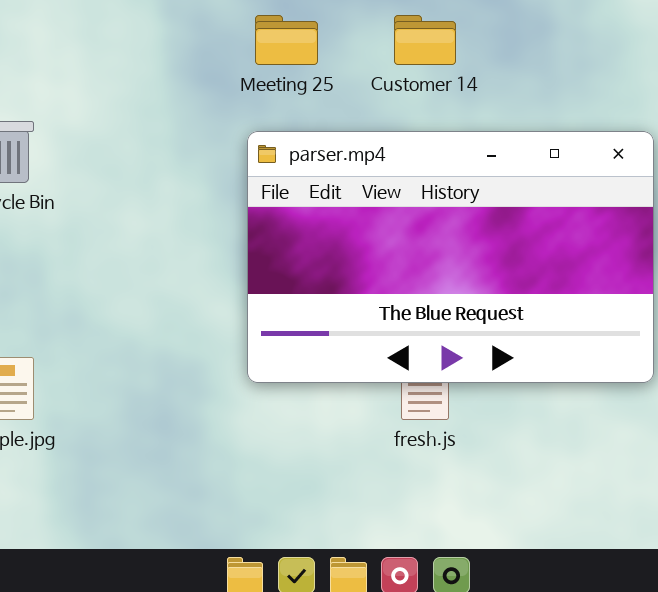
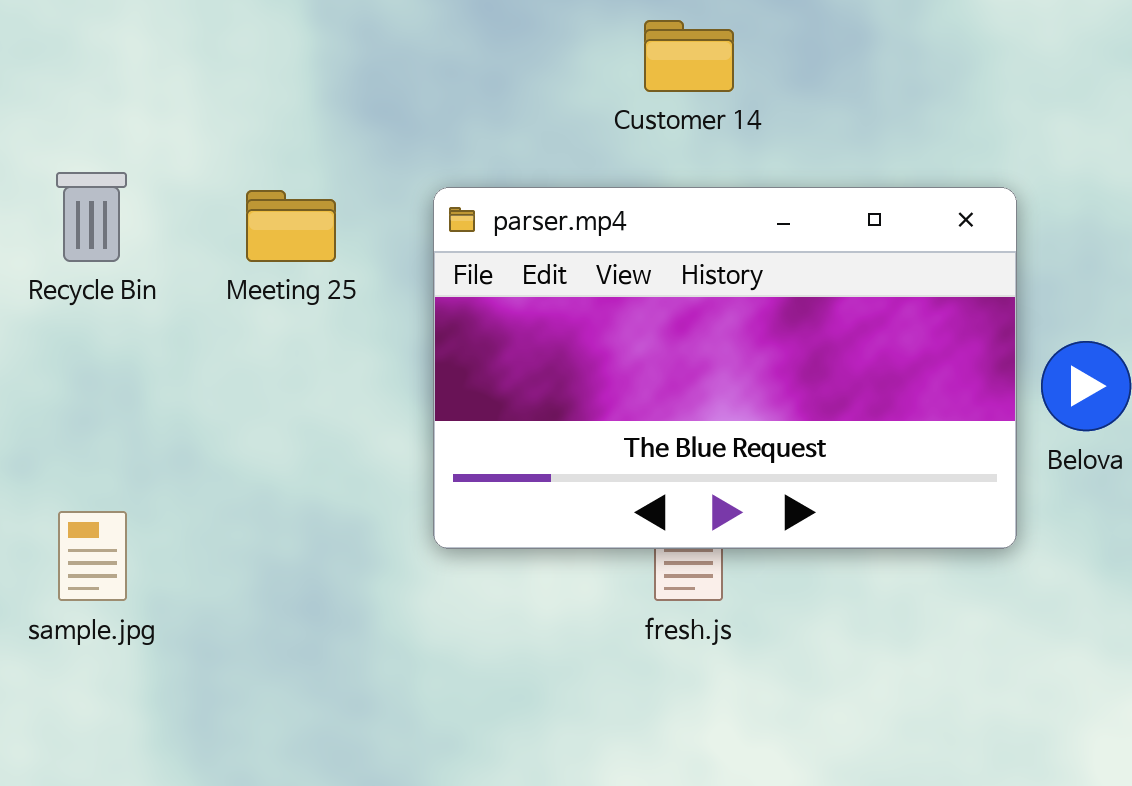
Meeting 25: [255,15,318,65] -> [246,190,336,262], moved

